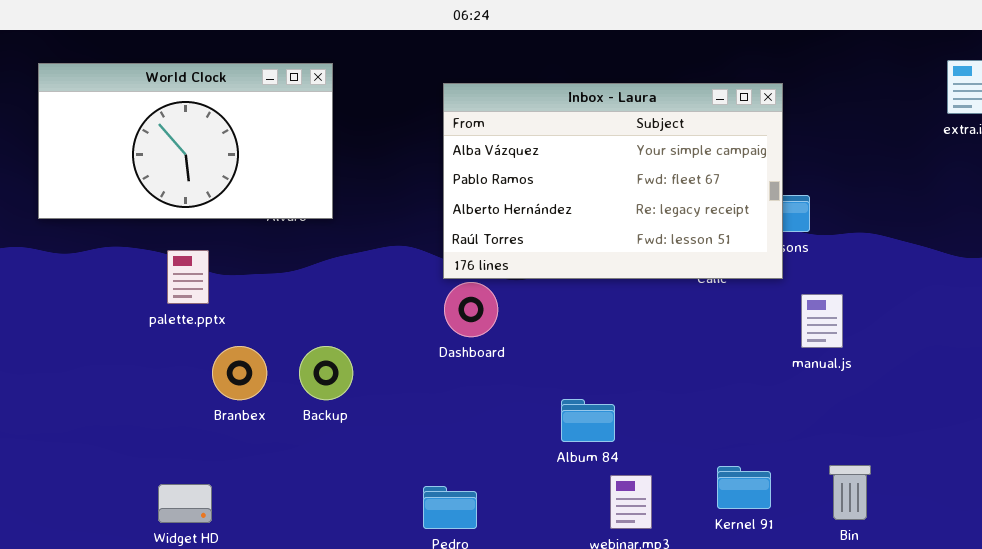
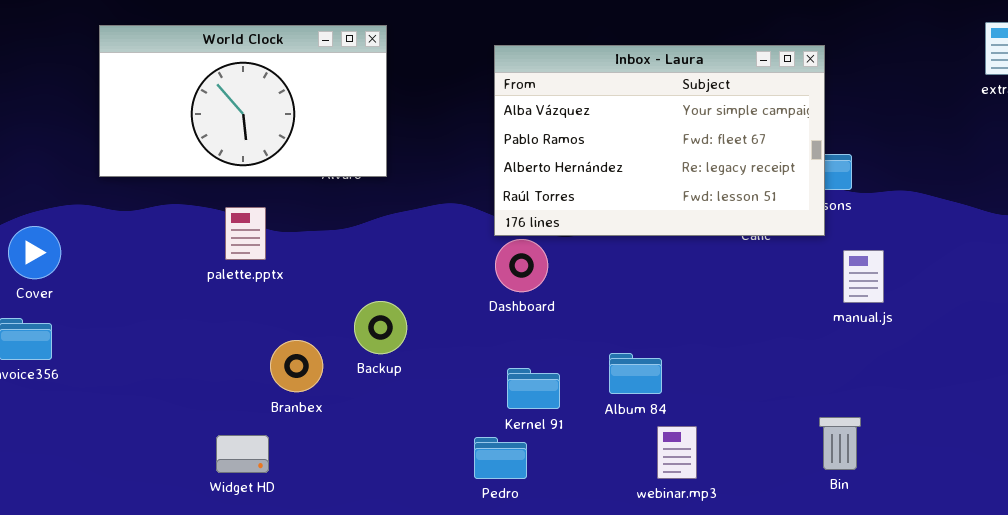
Branbex: [212,346,267,400] -> [270,340,323,392], moved
Bin: [829,465,871,520] -> [819,417,861,470], moved
Kernel 91: [717,466,771,509] -> [507,368,560,409], moved

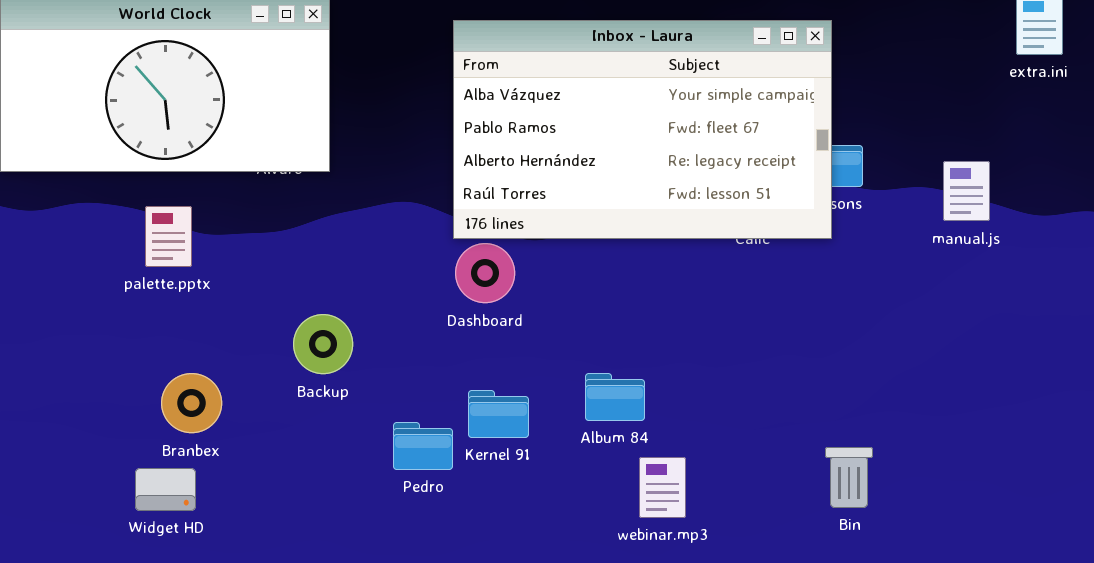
manual.js: [843,250,884,303] -> [943,161,990,221], moved
Branbex: [270,340,323,392] -> [161,373,222,433], moved
Pedro: [474,437,527,479] -> [393,422,453,470], moved

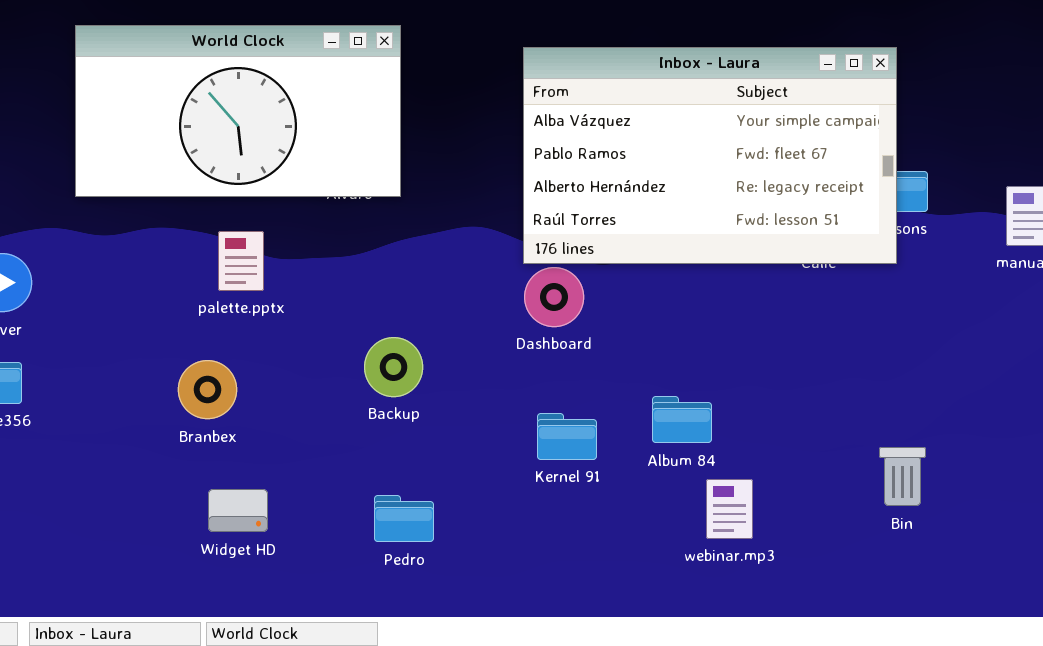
Branbex: [161,373,222,433] -> [178,360,237,419], moved
Pedro: [393,422,453,470] -> [374,495,434,542], moved
Bin: [825,447,873,508] -> [879,447,926,506], moved

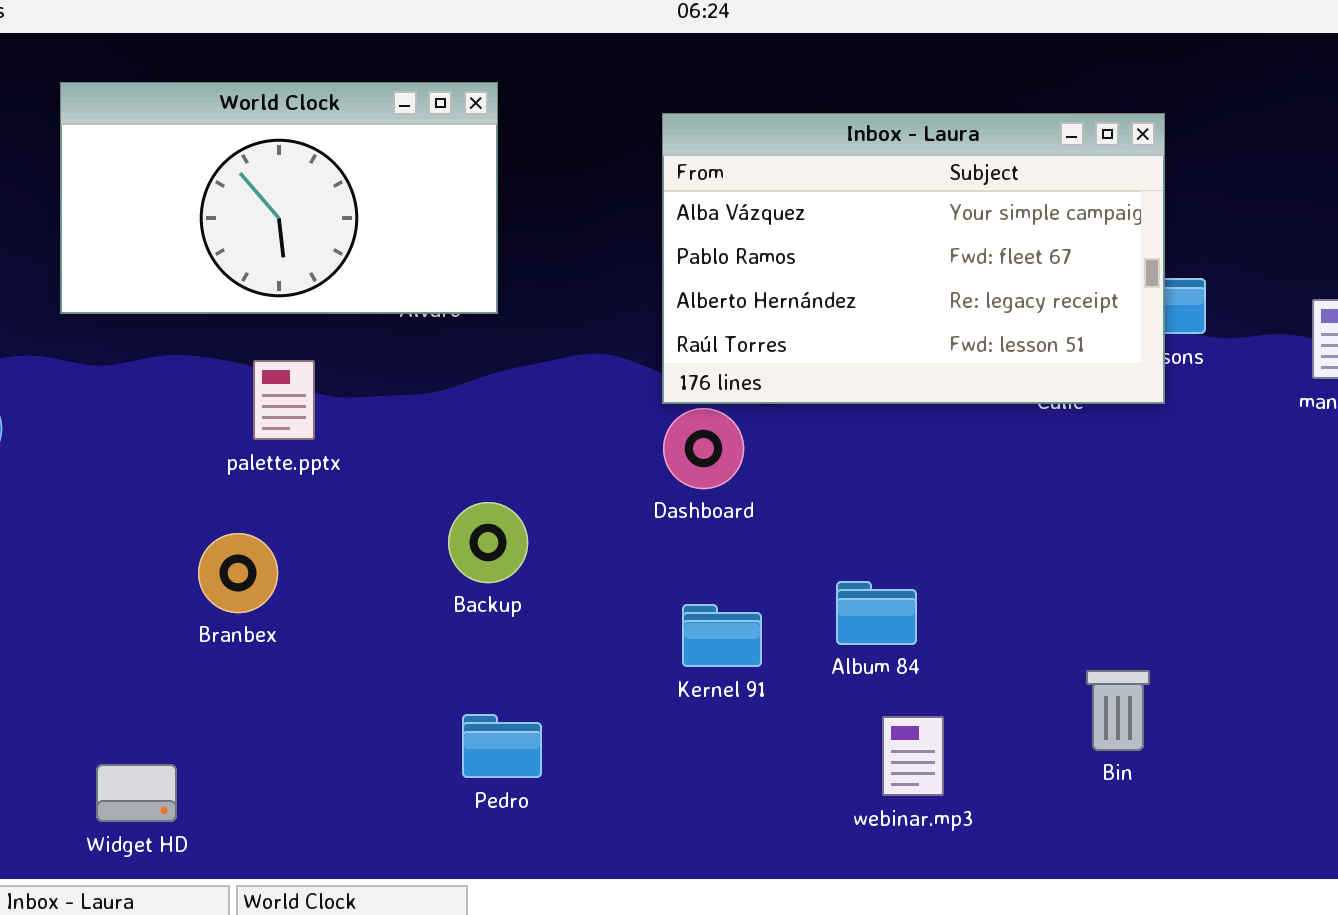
Bin: [879,447,926,506] -> [1086,670,1150,751], moved
webinar.mp3: [706,479,753,539] -> [882,716,944,796], moved
Widget HD: [208,489,268,532] -> [96,764,177,822], moved

